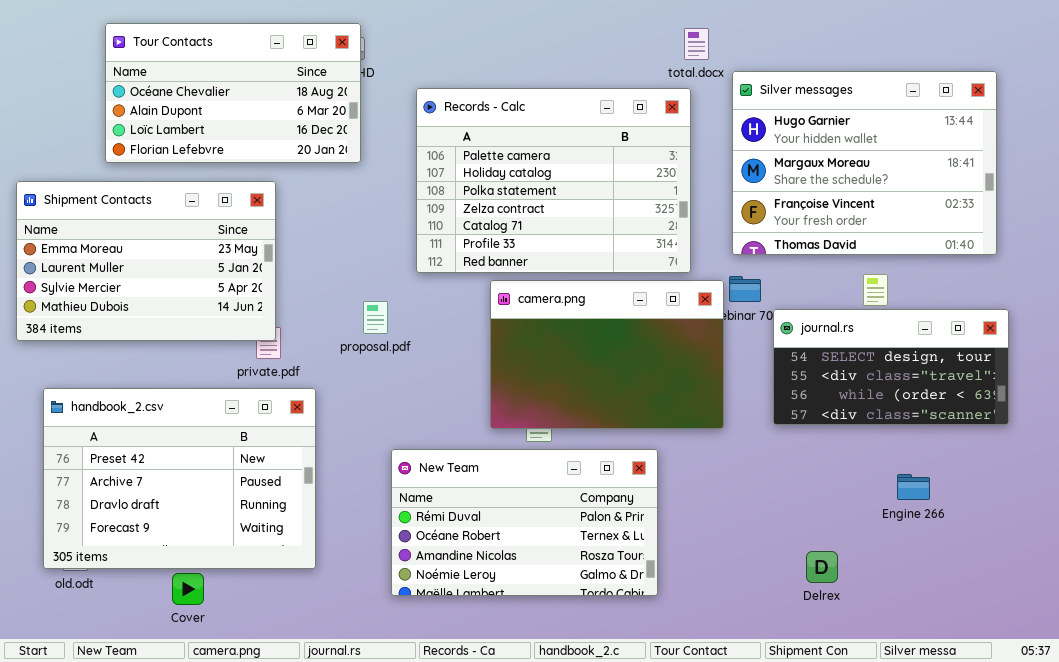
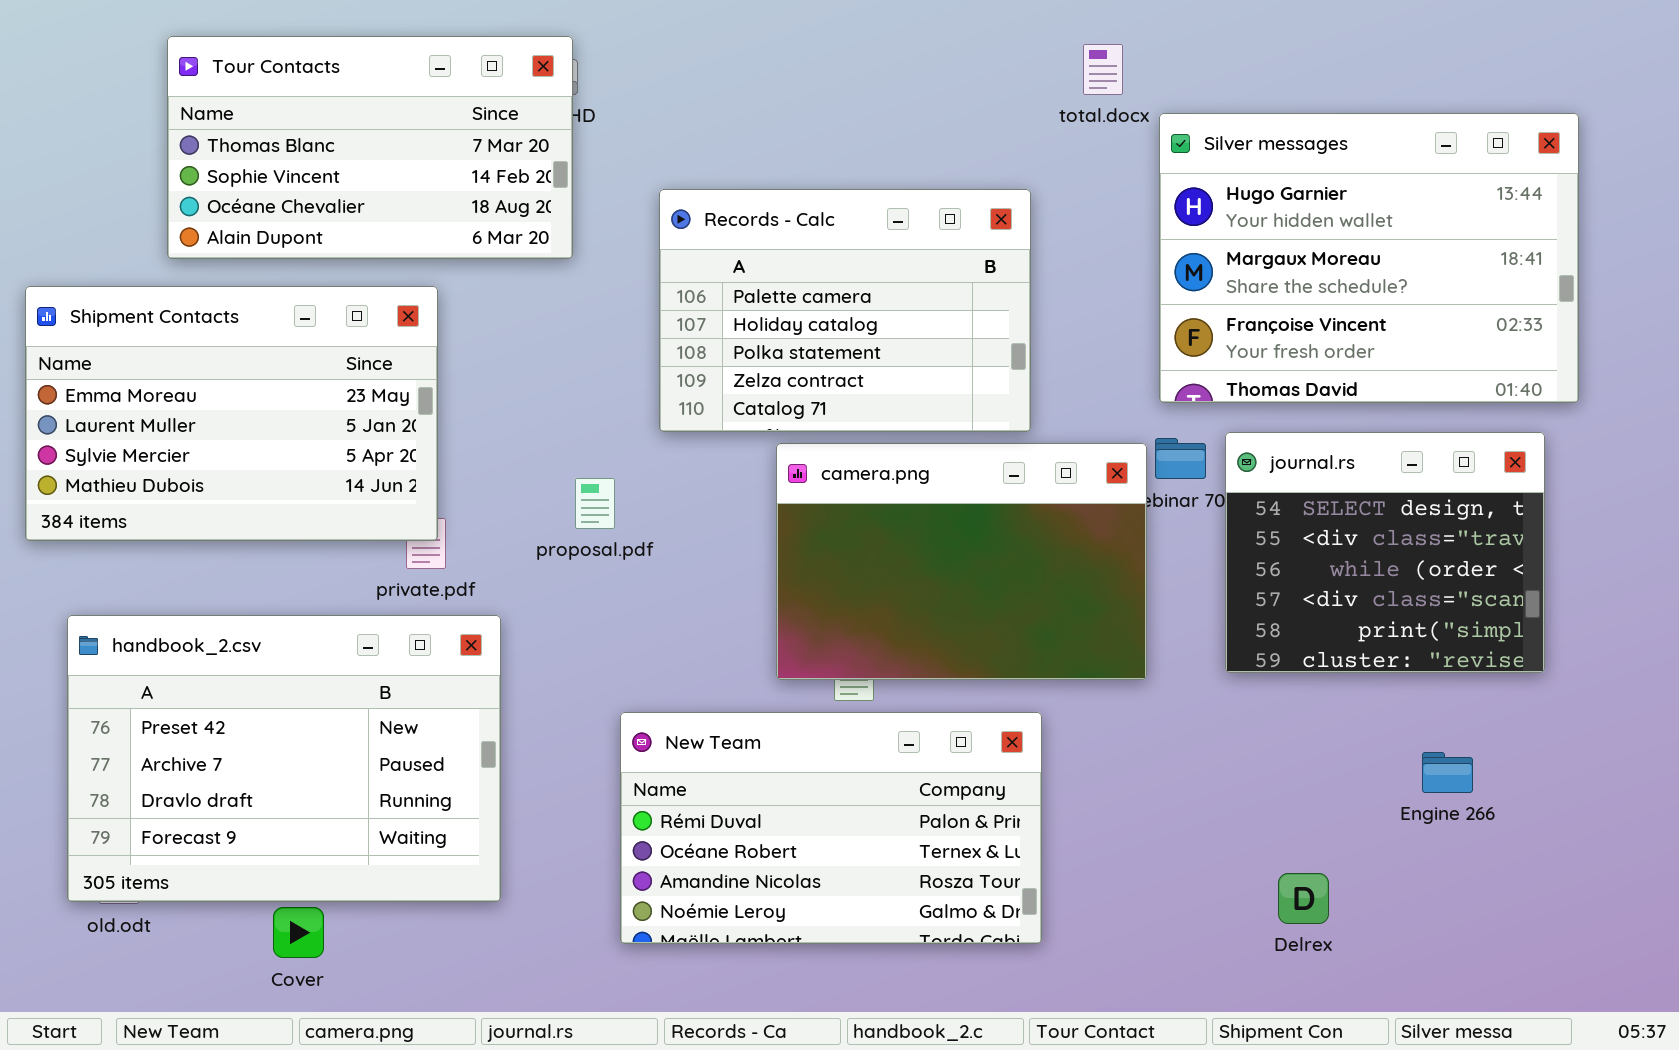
Tour Contacts: [105,23,361,163] -> [167,36,573,259], scrolled up 2 rows
Records - Calc: [416,88,691,273] -> [659,189,1031,432], resized
journal.rs: [773,309,1009,425] -> [1225,432,1545,673], resized

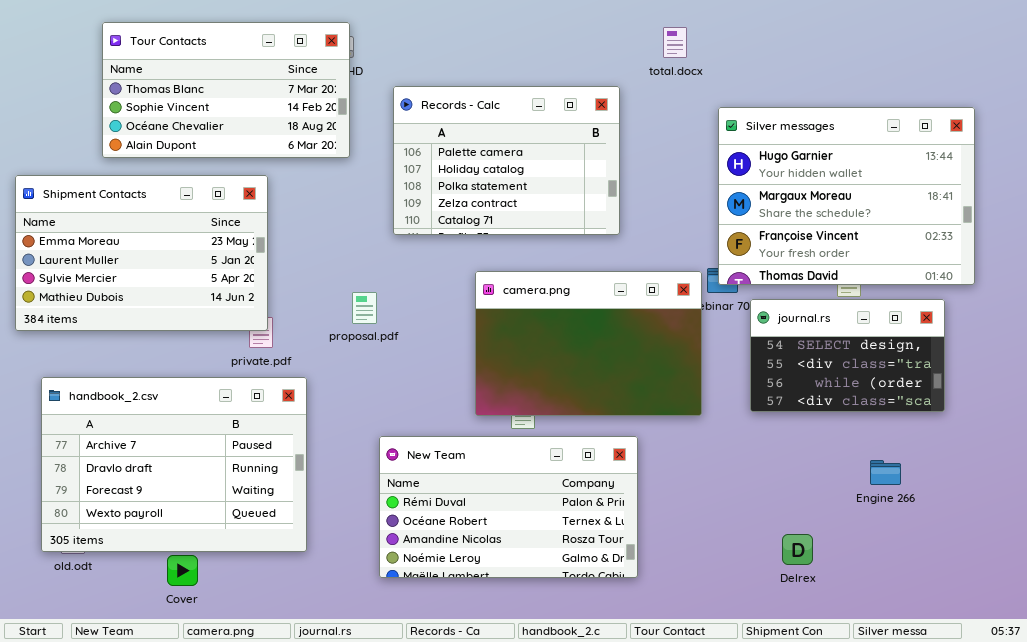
Silver messages: [1159,113,1579,403] -> [718,107,975,285], moved
Records - Calc: [659,189,1031,432] -> [393,86,620,235], moved
journal.rs: [1225,432,1545,673] -> [750,299,945,412], resized
handbook_2.csv: [67,615,501,902] -> [41,377,307,552], scrolled down 1 row

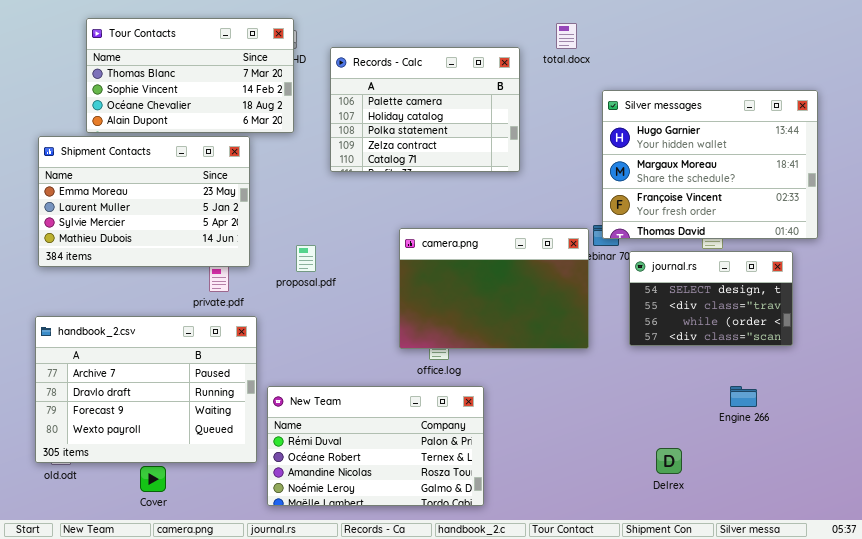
Records - Calc: [393,86,620,235] -> [330,47,520,172], moved
Shipment Contacts: [15,175,268,331] -> [38,136,250,267], moved
New Team: [379,436,638,578] -> [267,386,484,506], moved

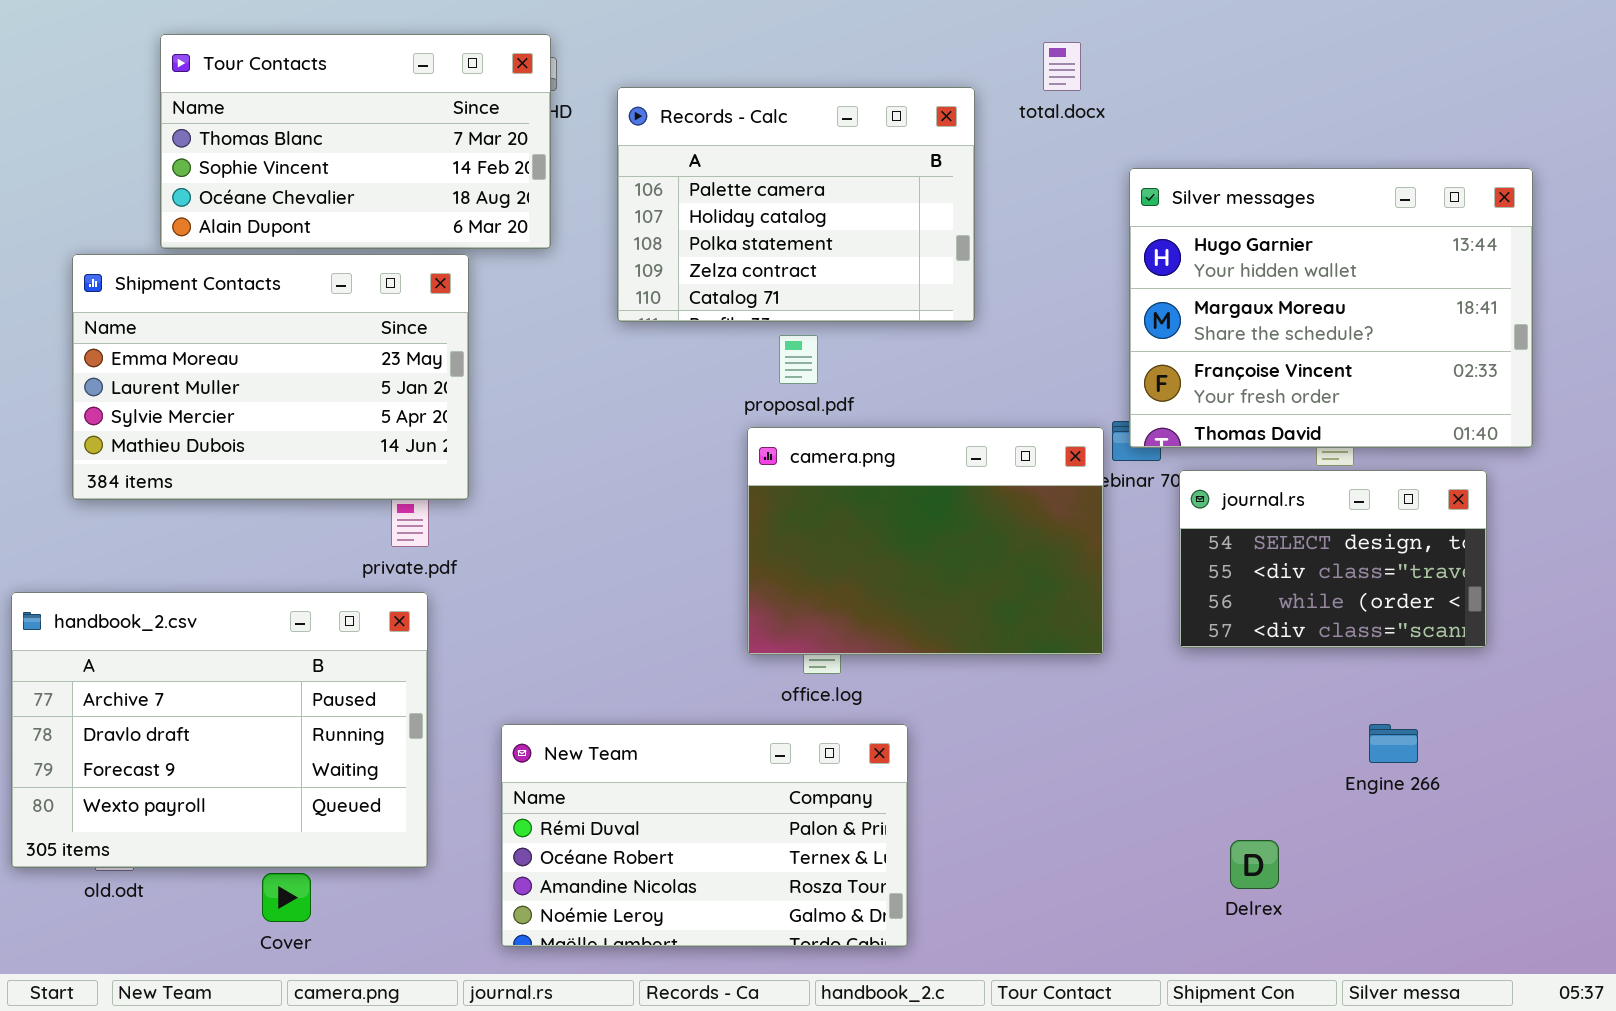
proposal.pdf: [296,245,316,272] -> [779,335,818,384], moved
handbook_2.csv: [35,316,257,463] -> [11,592,428,868], moved

